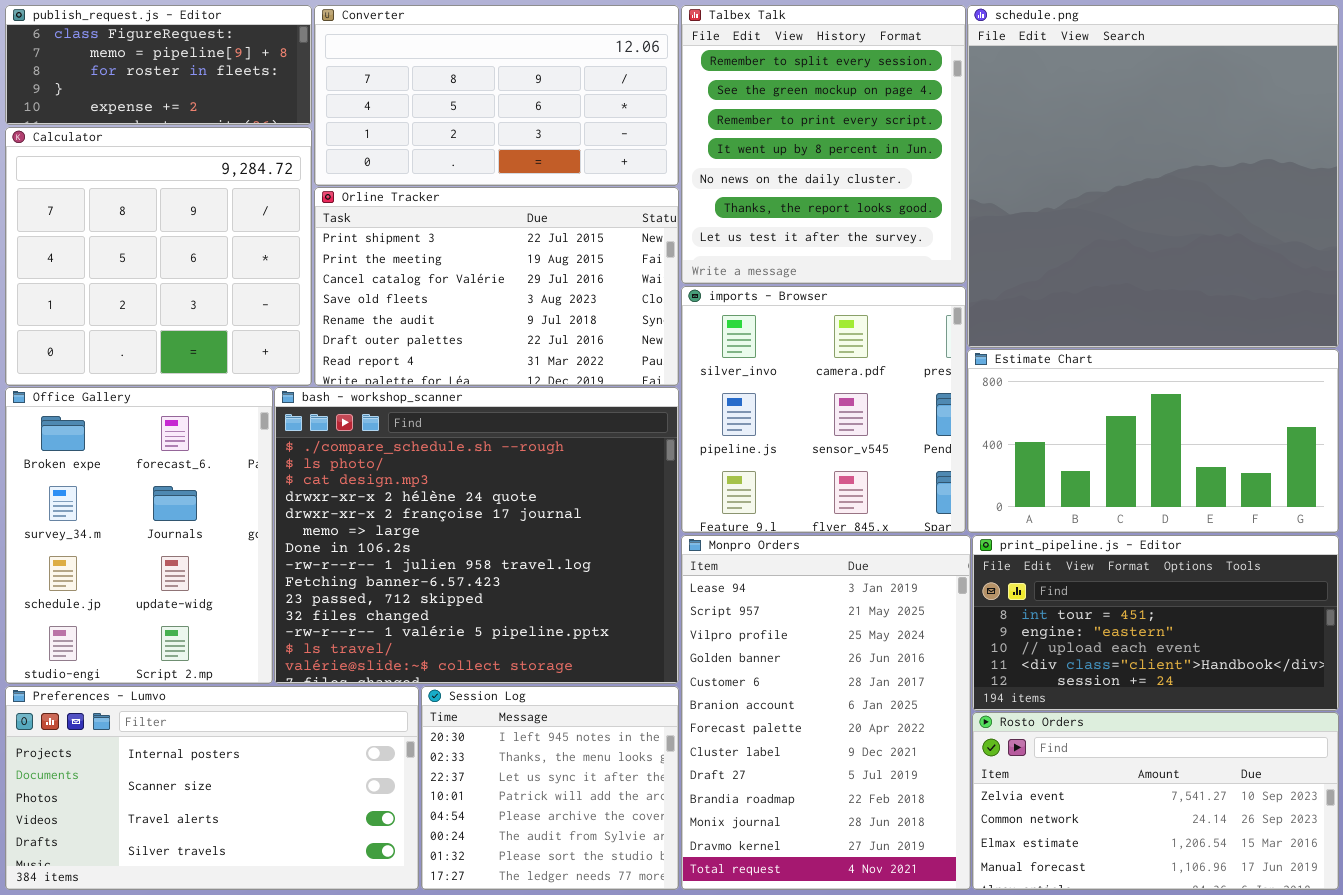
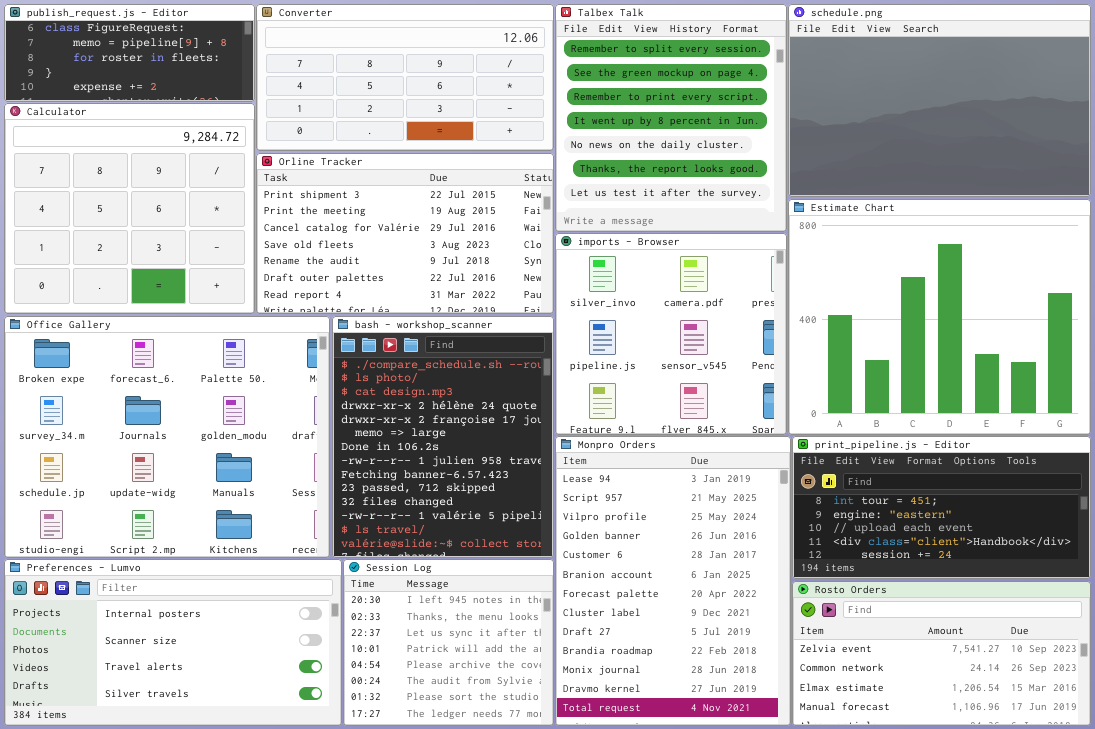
schedule.png: [967,5,1339,348] -> [788,4,1091,197], resized
Estimate Chart: [967,349,1339,533] -> [788,199,1091,435], resized
Office Gallery: [5,387,273,684] -> [4,316,330,558], resized
bash - workshop_scanner: [274,387,679,684] -> [332,316,554,558], resized

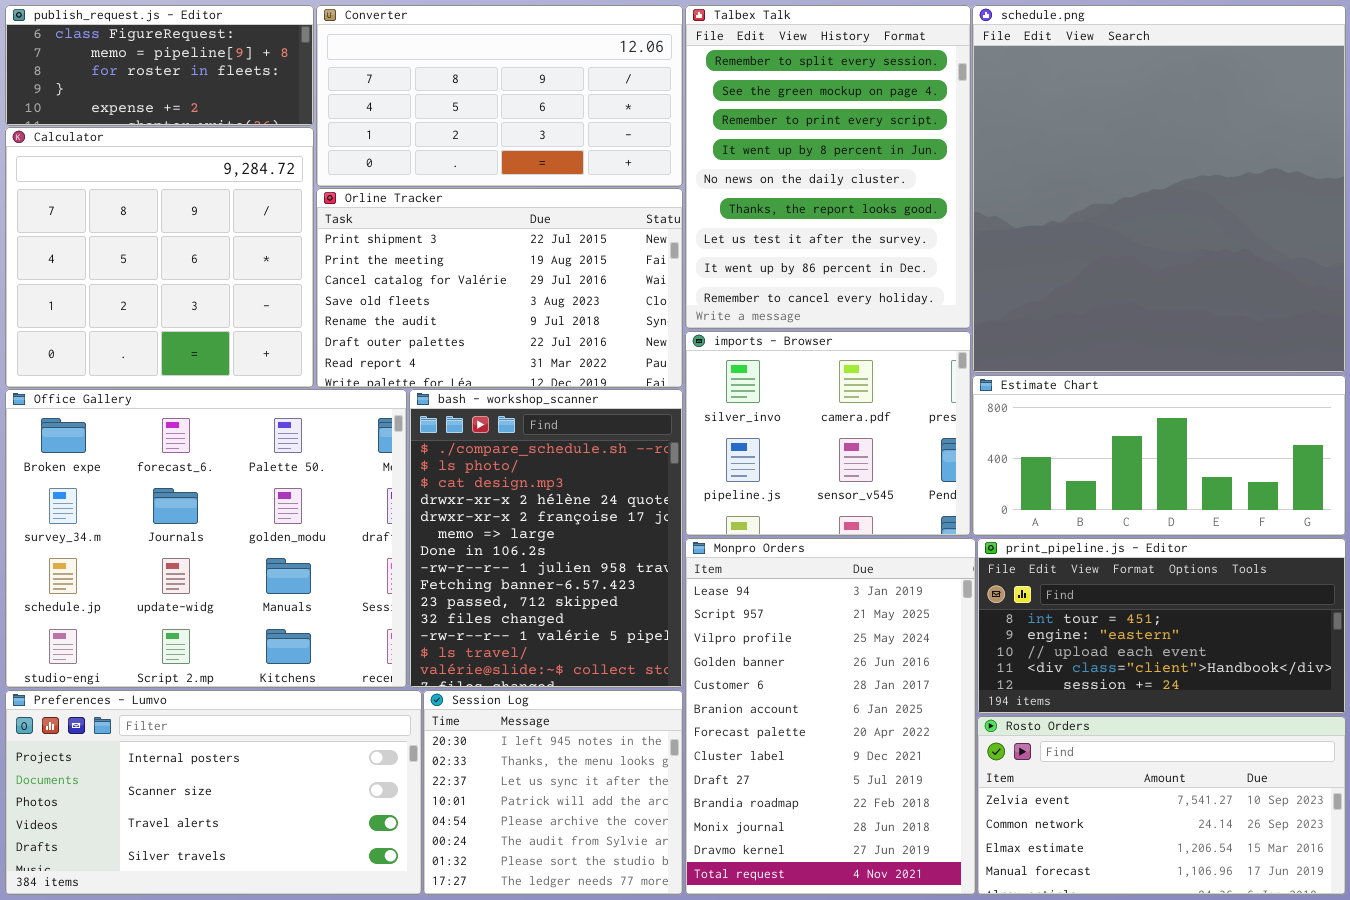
Talbex Talk: [555,4,787,232] -> [685,5,971,329], resized
schedule.png: [788,4,1091,197] -> [972,5,1346,373], resized
Estimate Chart: [788,199,1091,435] -> [972,375,1346,536], resized
imports - Browser: [555,233,787,435] -> [685,331,971,536], resized

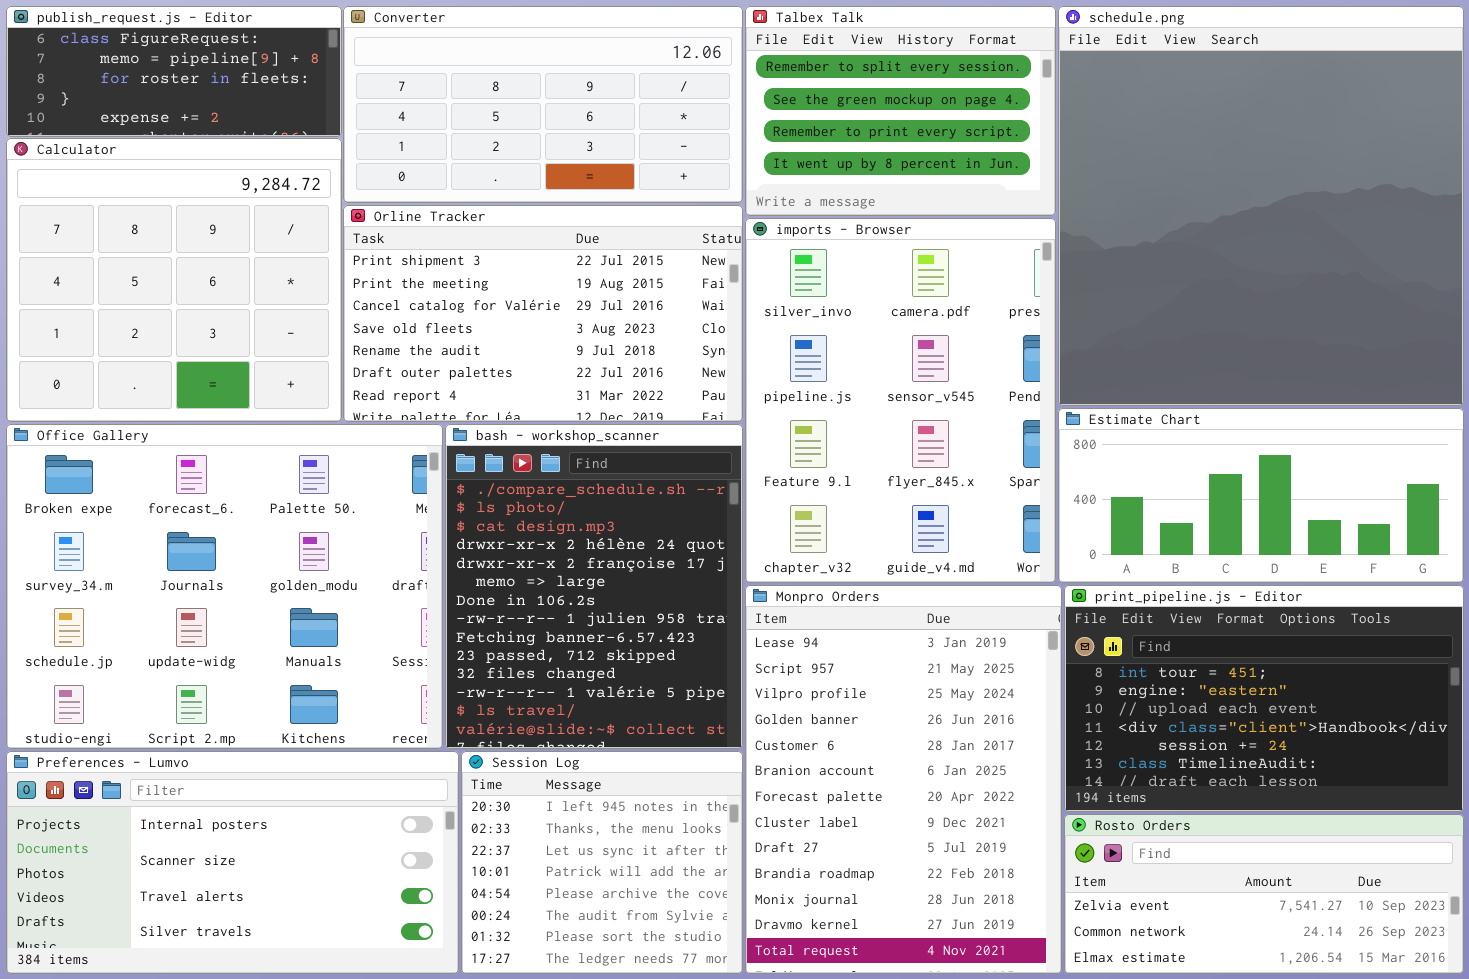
Talbex Talk: [685,5,971,329] -> [745,6,1056,216], resized
imports - Browser: [685,331,971,536] -> [745,218,1056,583], resized
print_pipeline.js - Editor: [977,538,1346,714] -> [1064,585,1464,812], resized
Rosto Orders: [977,716,1346,895] -> [1064,814,1464,974], resized

